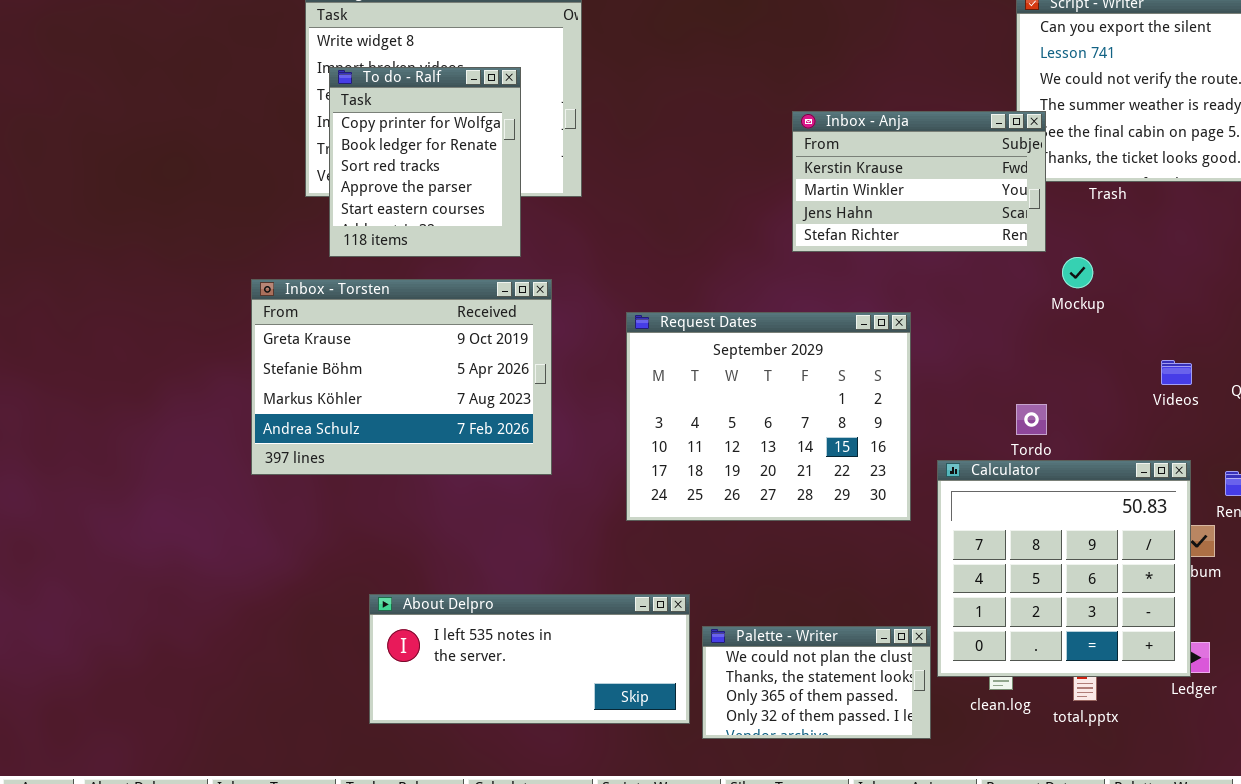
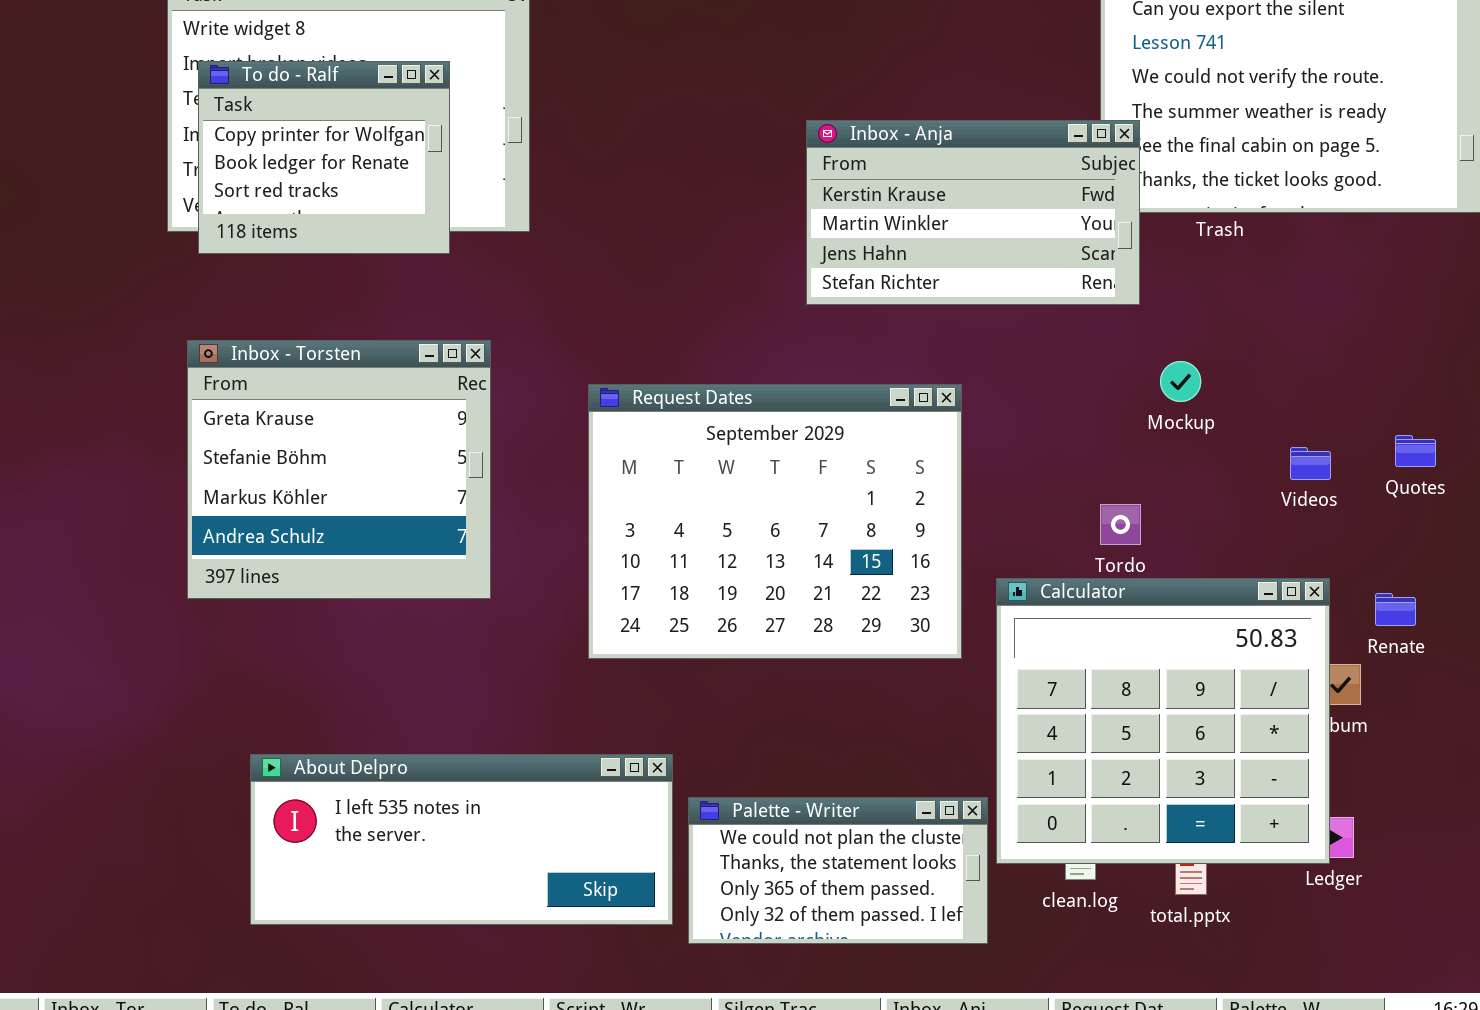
To do - Ralf: [329,67,521,257] -> [198,61,450,254], resized
Mockup: [1062,257,1093,288] -> [1160,361,1201,402], moved
Inbox - Torsten: [251,279,552,475] -> [187,340,491,599], resized

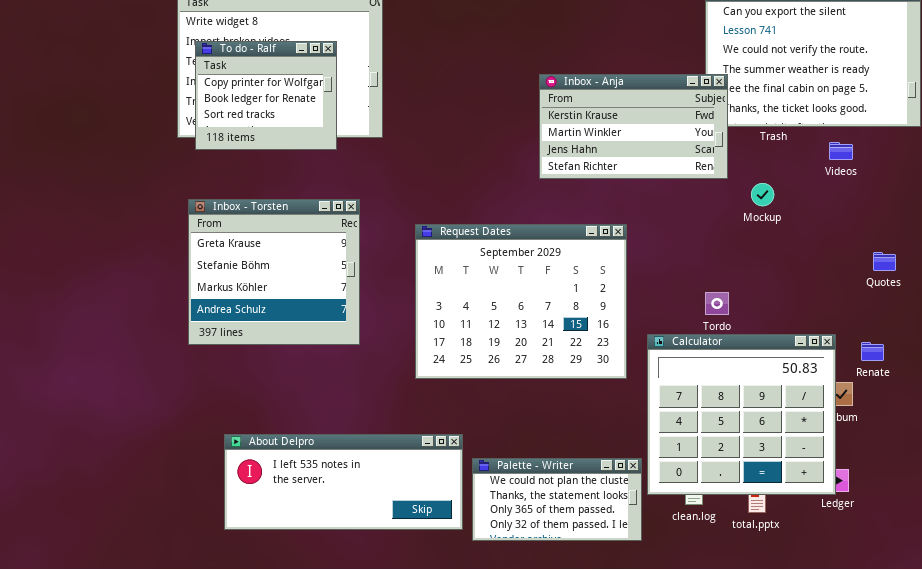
Mockup: [1160,361,1201,402] -> [751,183,774,206], moved
Videos: [1290,447,1331,480] -> [829,142,853,160], moved

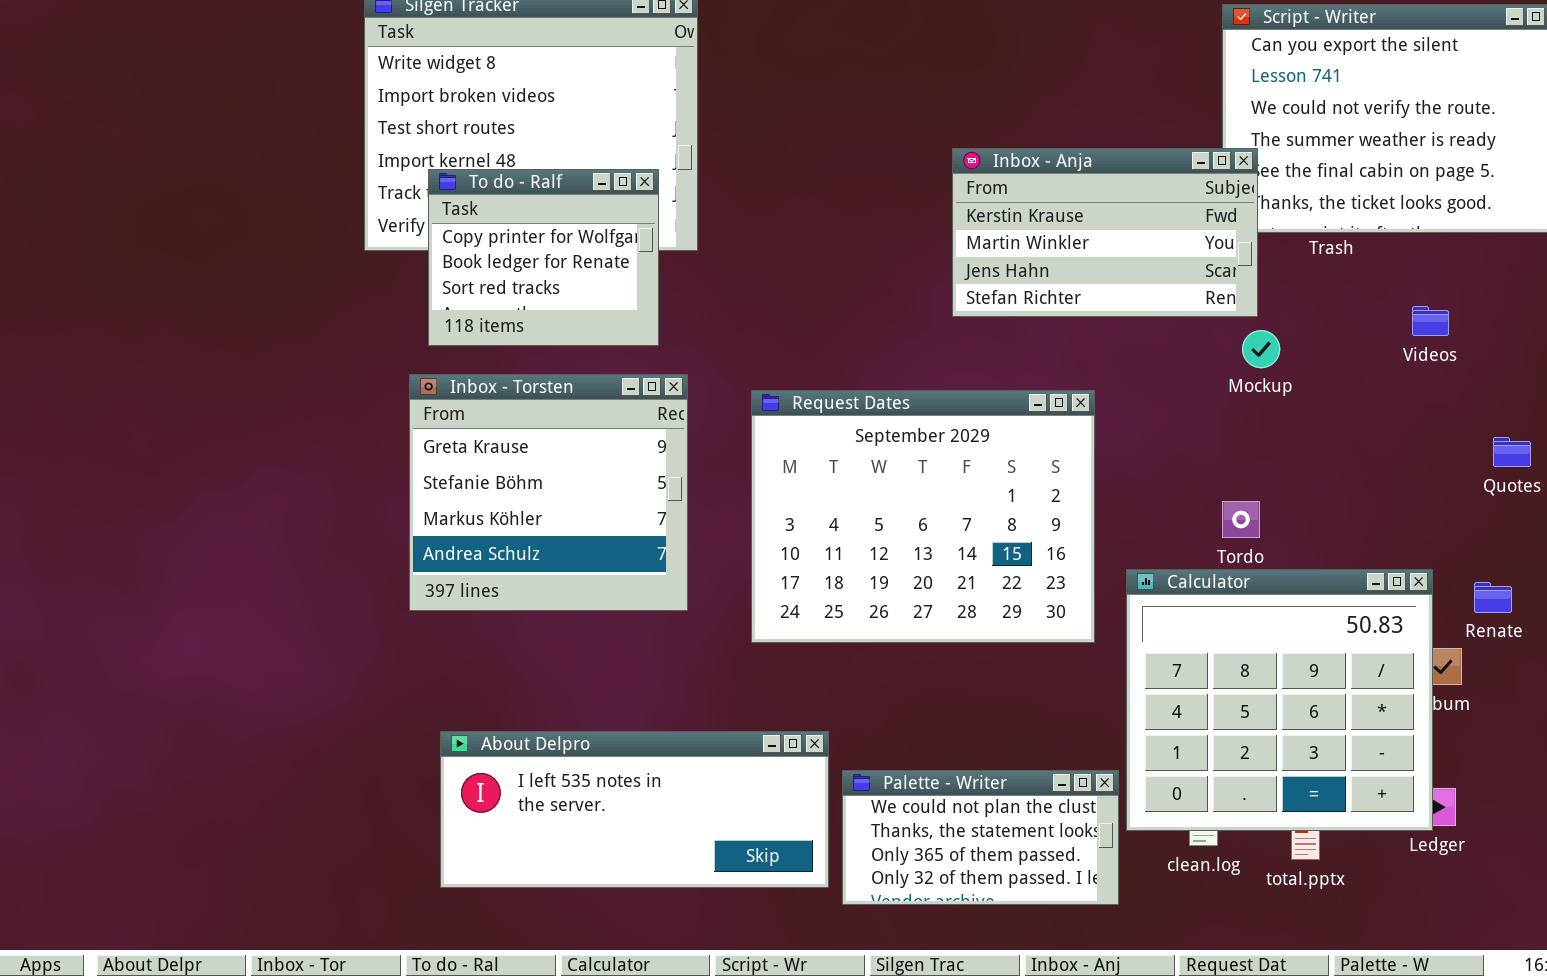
To do - Ralf: [195,41,337,150] -> [428,169,659,346], moved
Videos: [829,142,853,160] -> [1412,306,1449,336], moved
Mockup: [751,183,774,206] -> [1242,330,1280,368], moved
Inbox - Torsten: [188,199,360,345] -> [409,374,688,611], moved

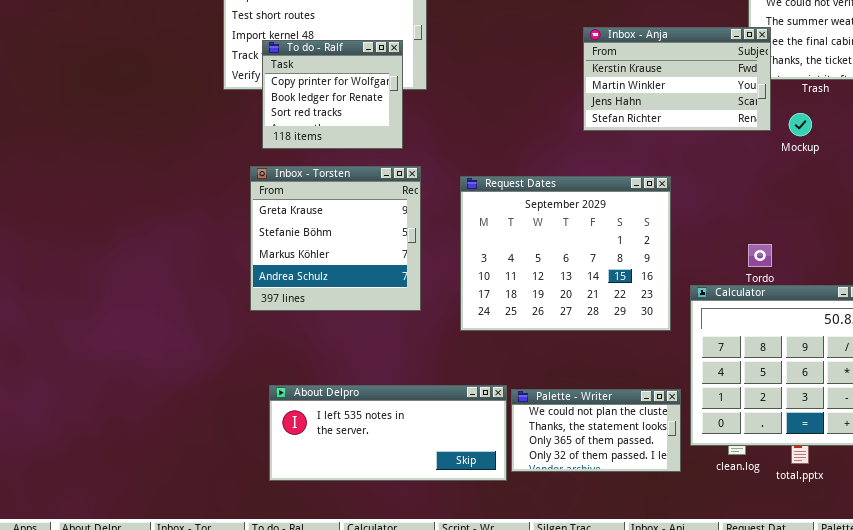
Mockup: [1242,330,1280,368] -> [789,113,812,136], moved
Palette - Writer: [842,770,1119,905] -> [511,389,681,472], moved

